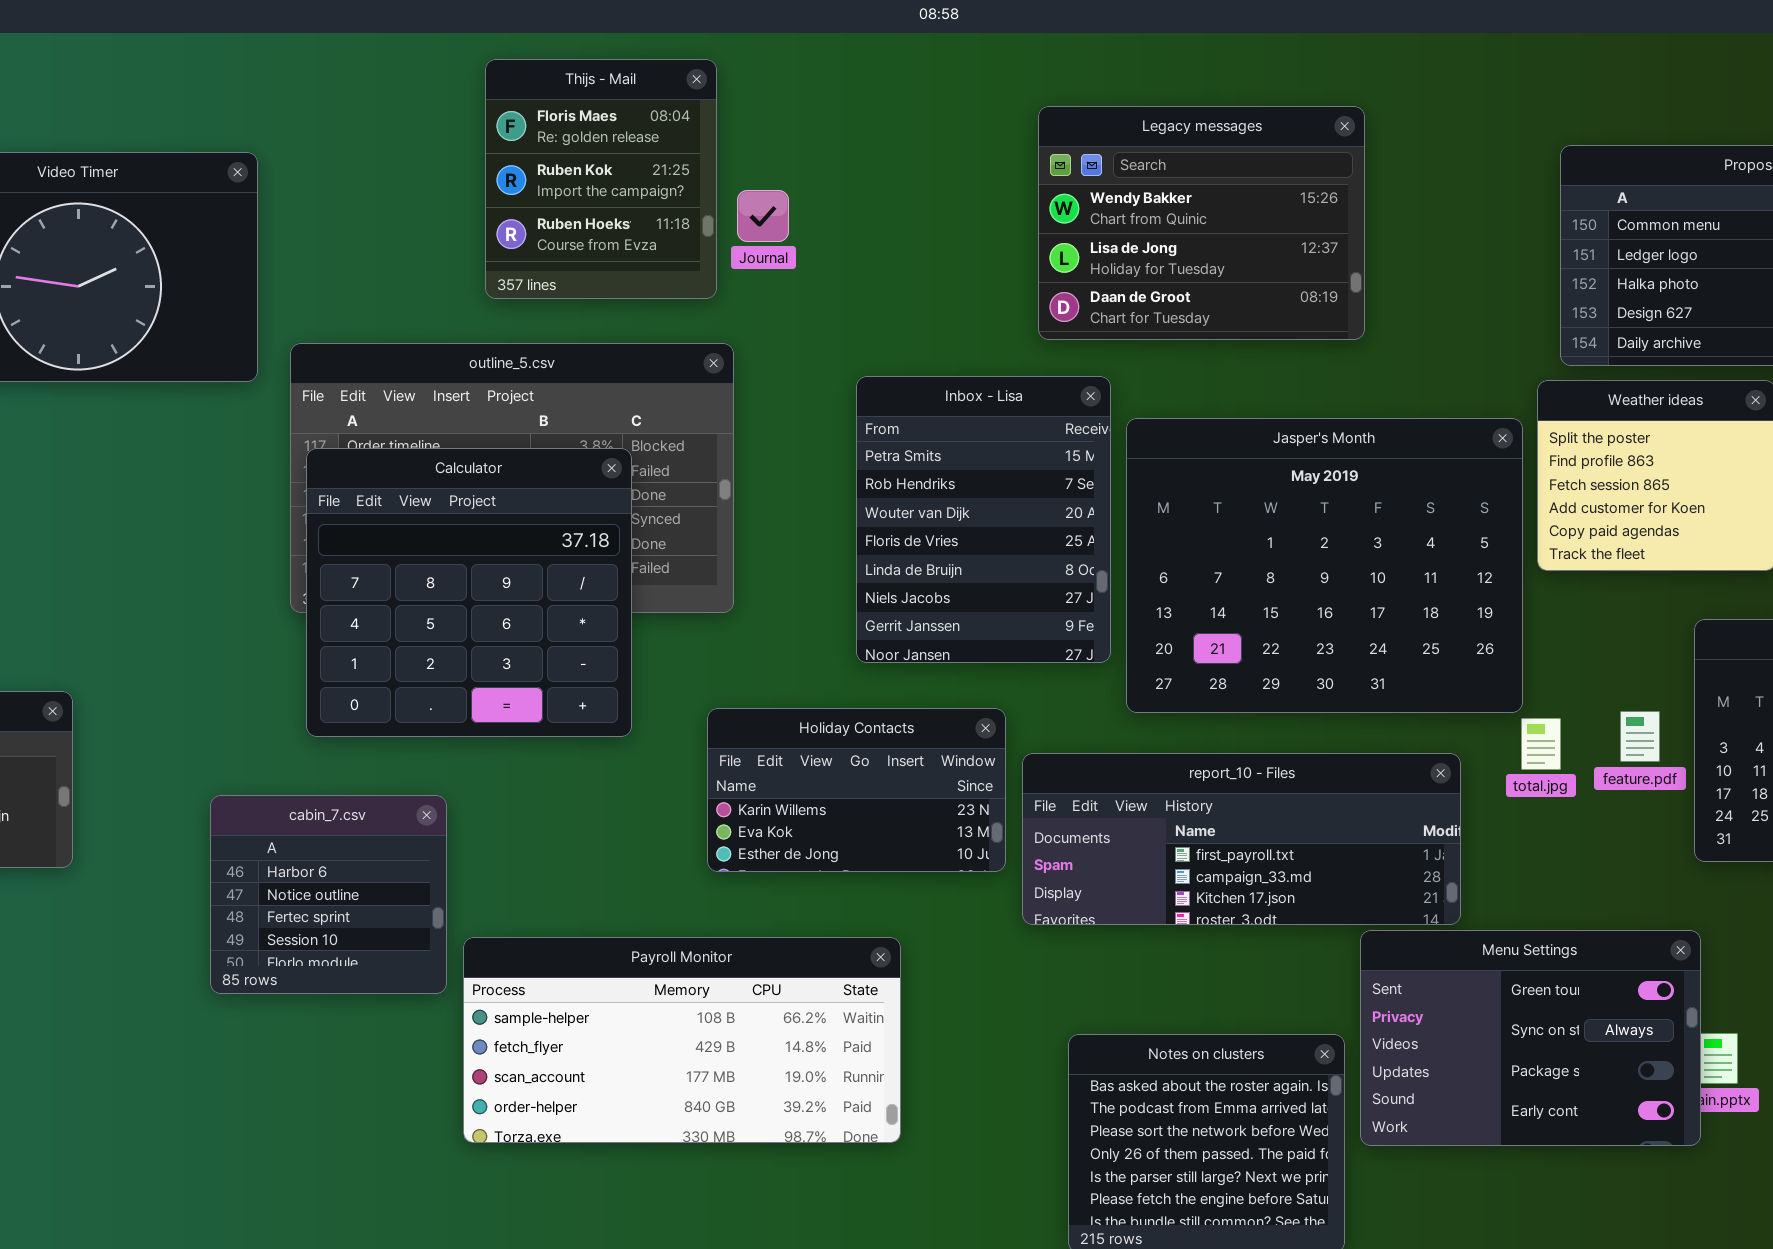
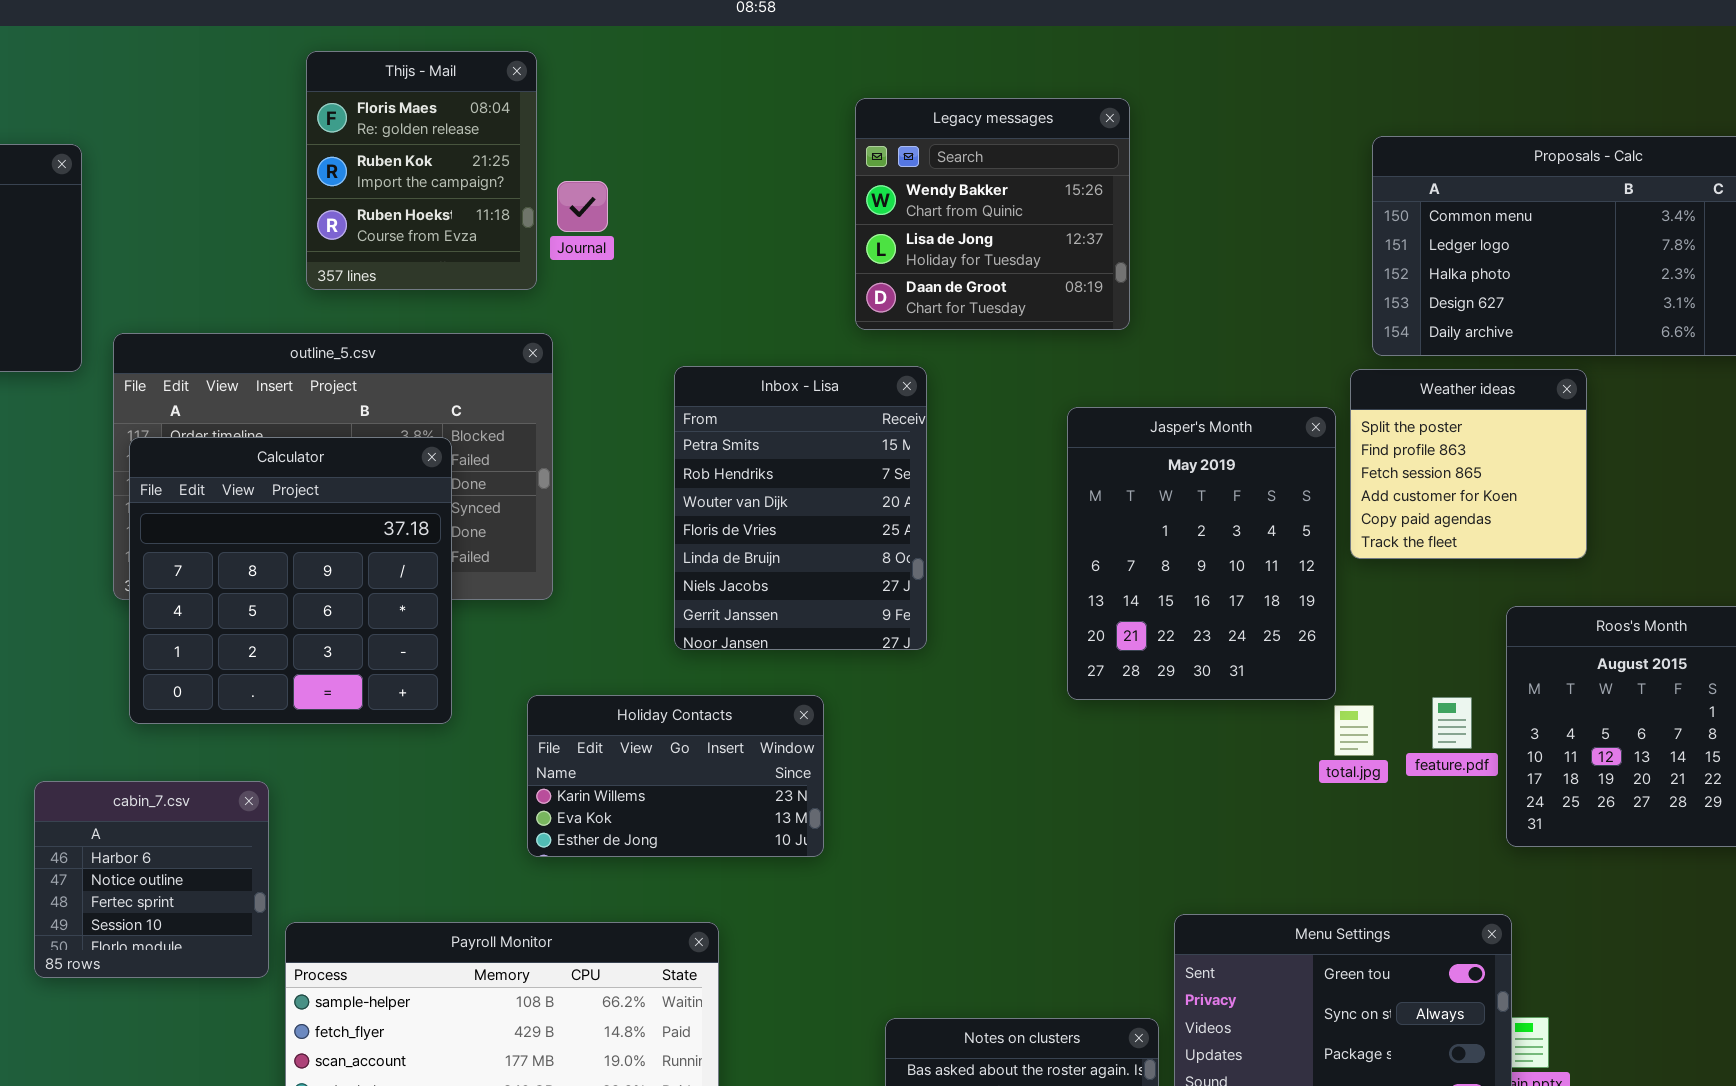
Legacy messages: [1038,106,1365,340] -> [855,98,1130,330], resized
Jasper's Month: [1126,418,1523,713] -> [1067,407,1336,700], resized
report_10 - Files: [1022,753,1461,925] -> none, closed

